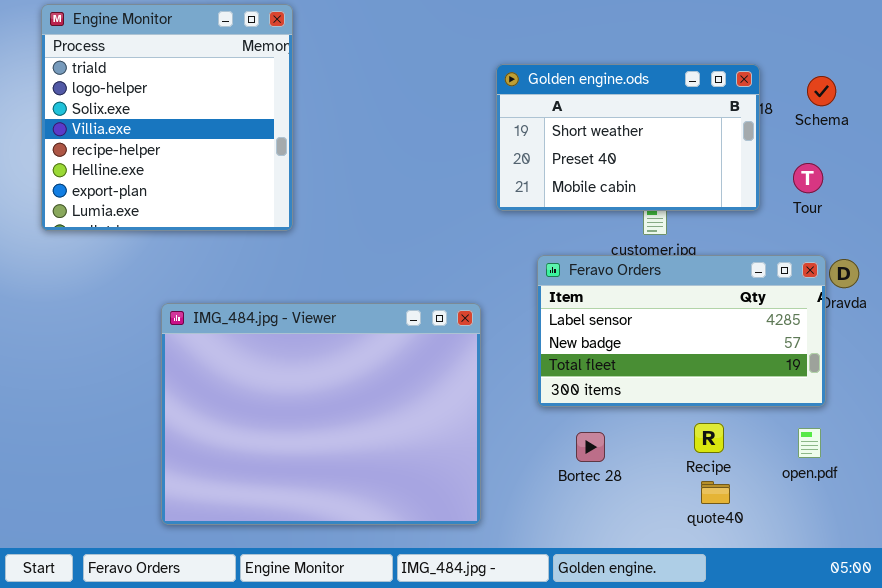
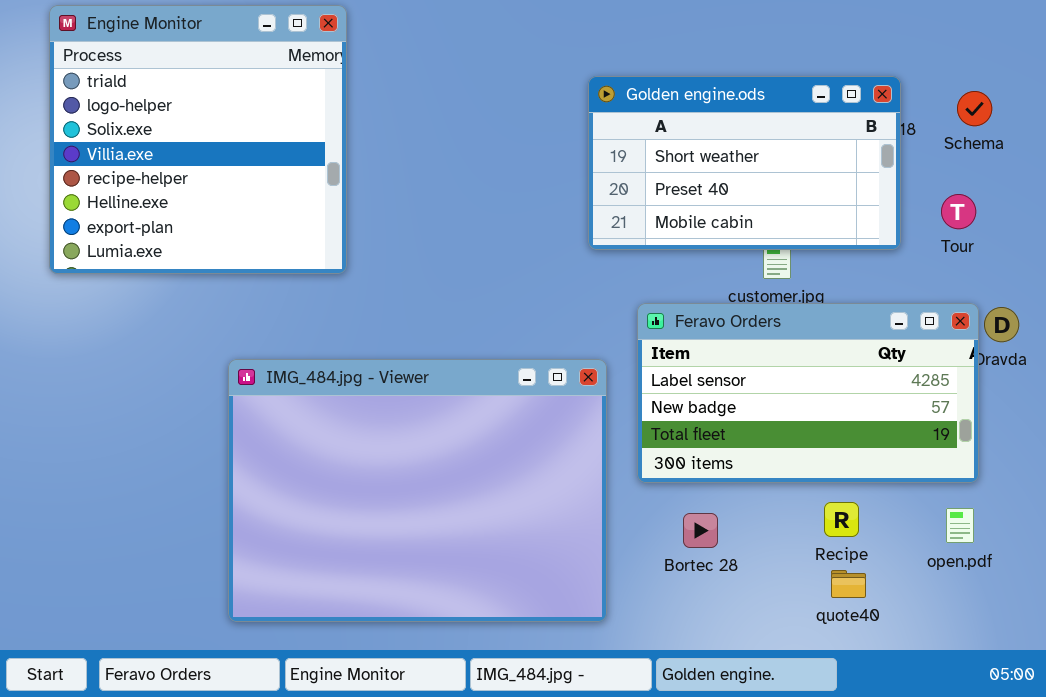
IMG_484.jpg - Viewer: [161,303,481,525] -> [228,359,607,622], moved

